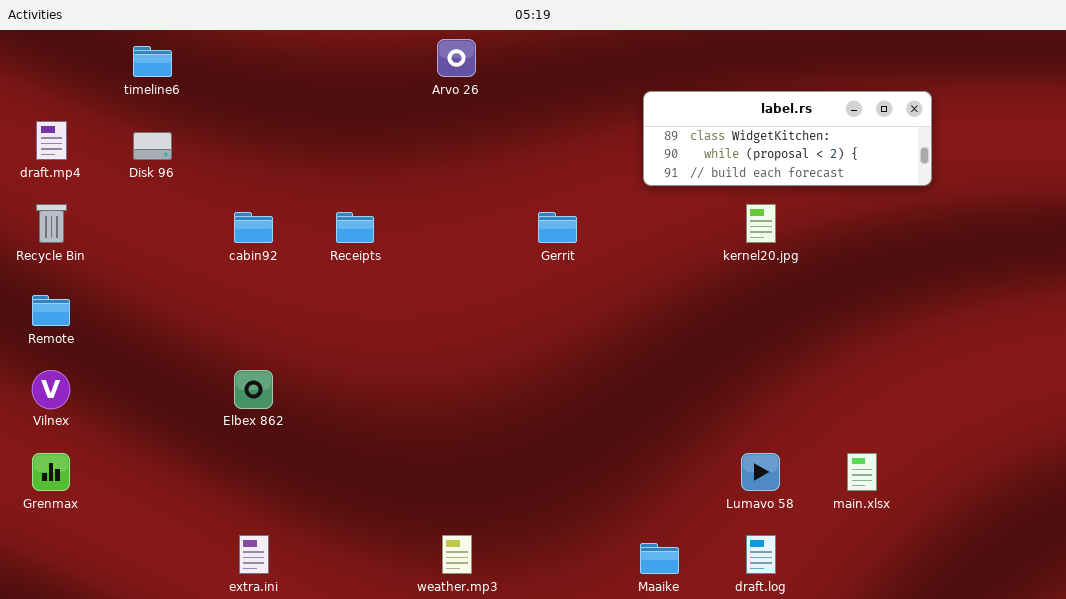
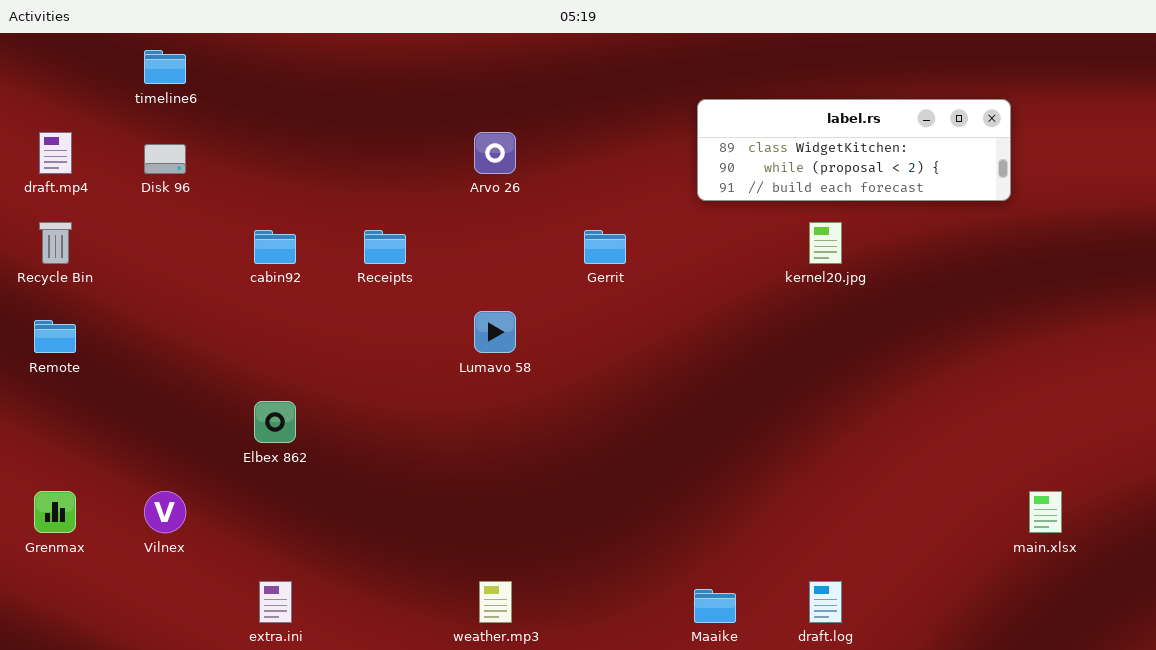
Arvo 26: [437,39,476,77] -> [474,132,516,174], moved
Vilnex: [32,370,70,409] -> [144,491,186,533], moved
Lumavo 58: [741,453,780,491] -> [474,311,516,353], moved
main.xlsx: [847,453,877,491] -> [1029,491,1062,533], moved

